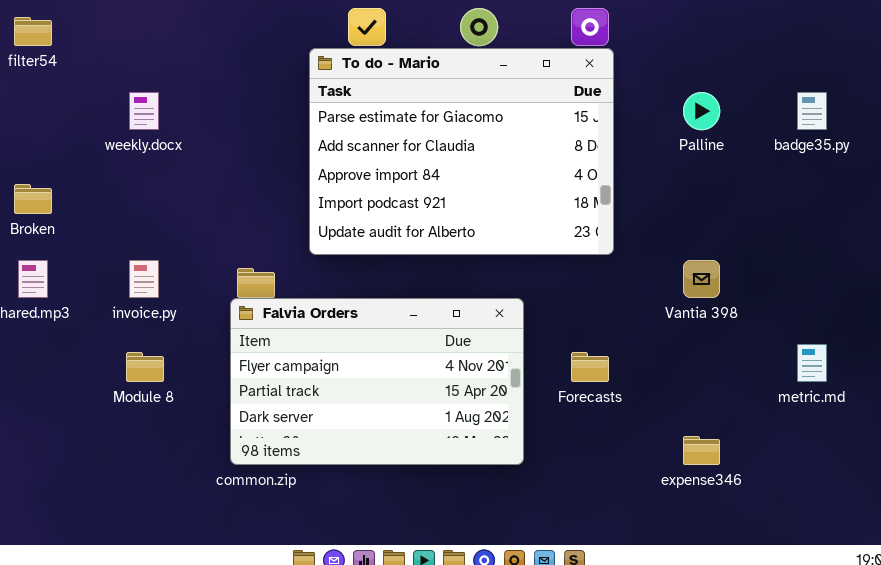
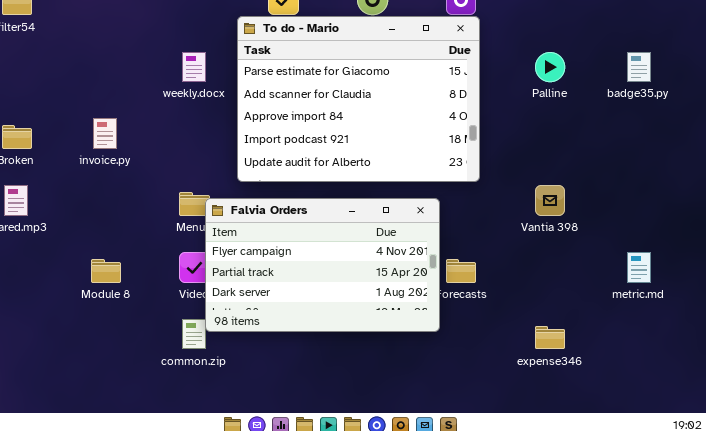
weekly.docx: [129,92,159,130] -> [182,52,206,82], moved
invoice.py: [129,260,159,298] -> [93,118,117,149], moved
Falvia Orders: [230,298,524,465] -> [205,198,440,332], moved

